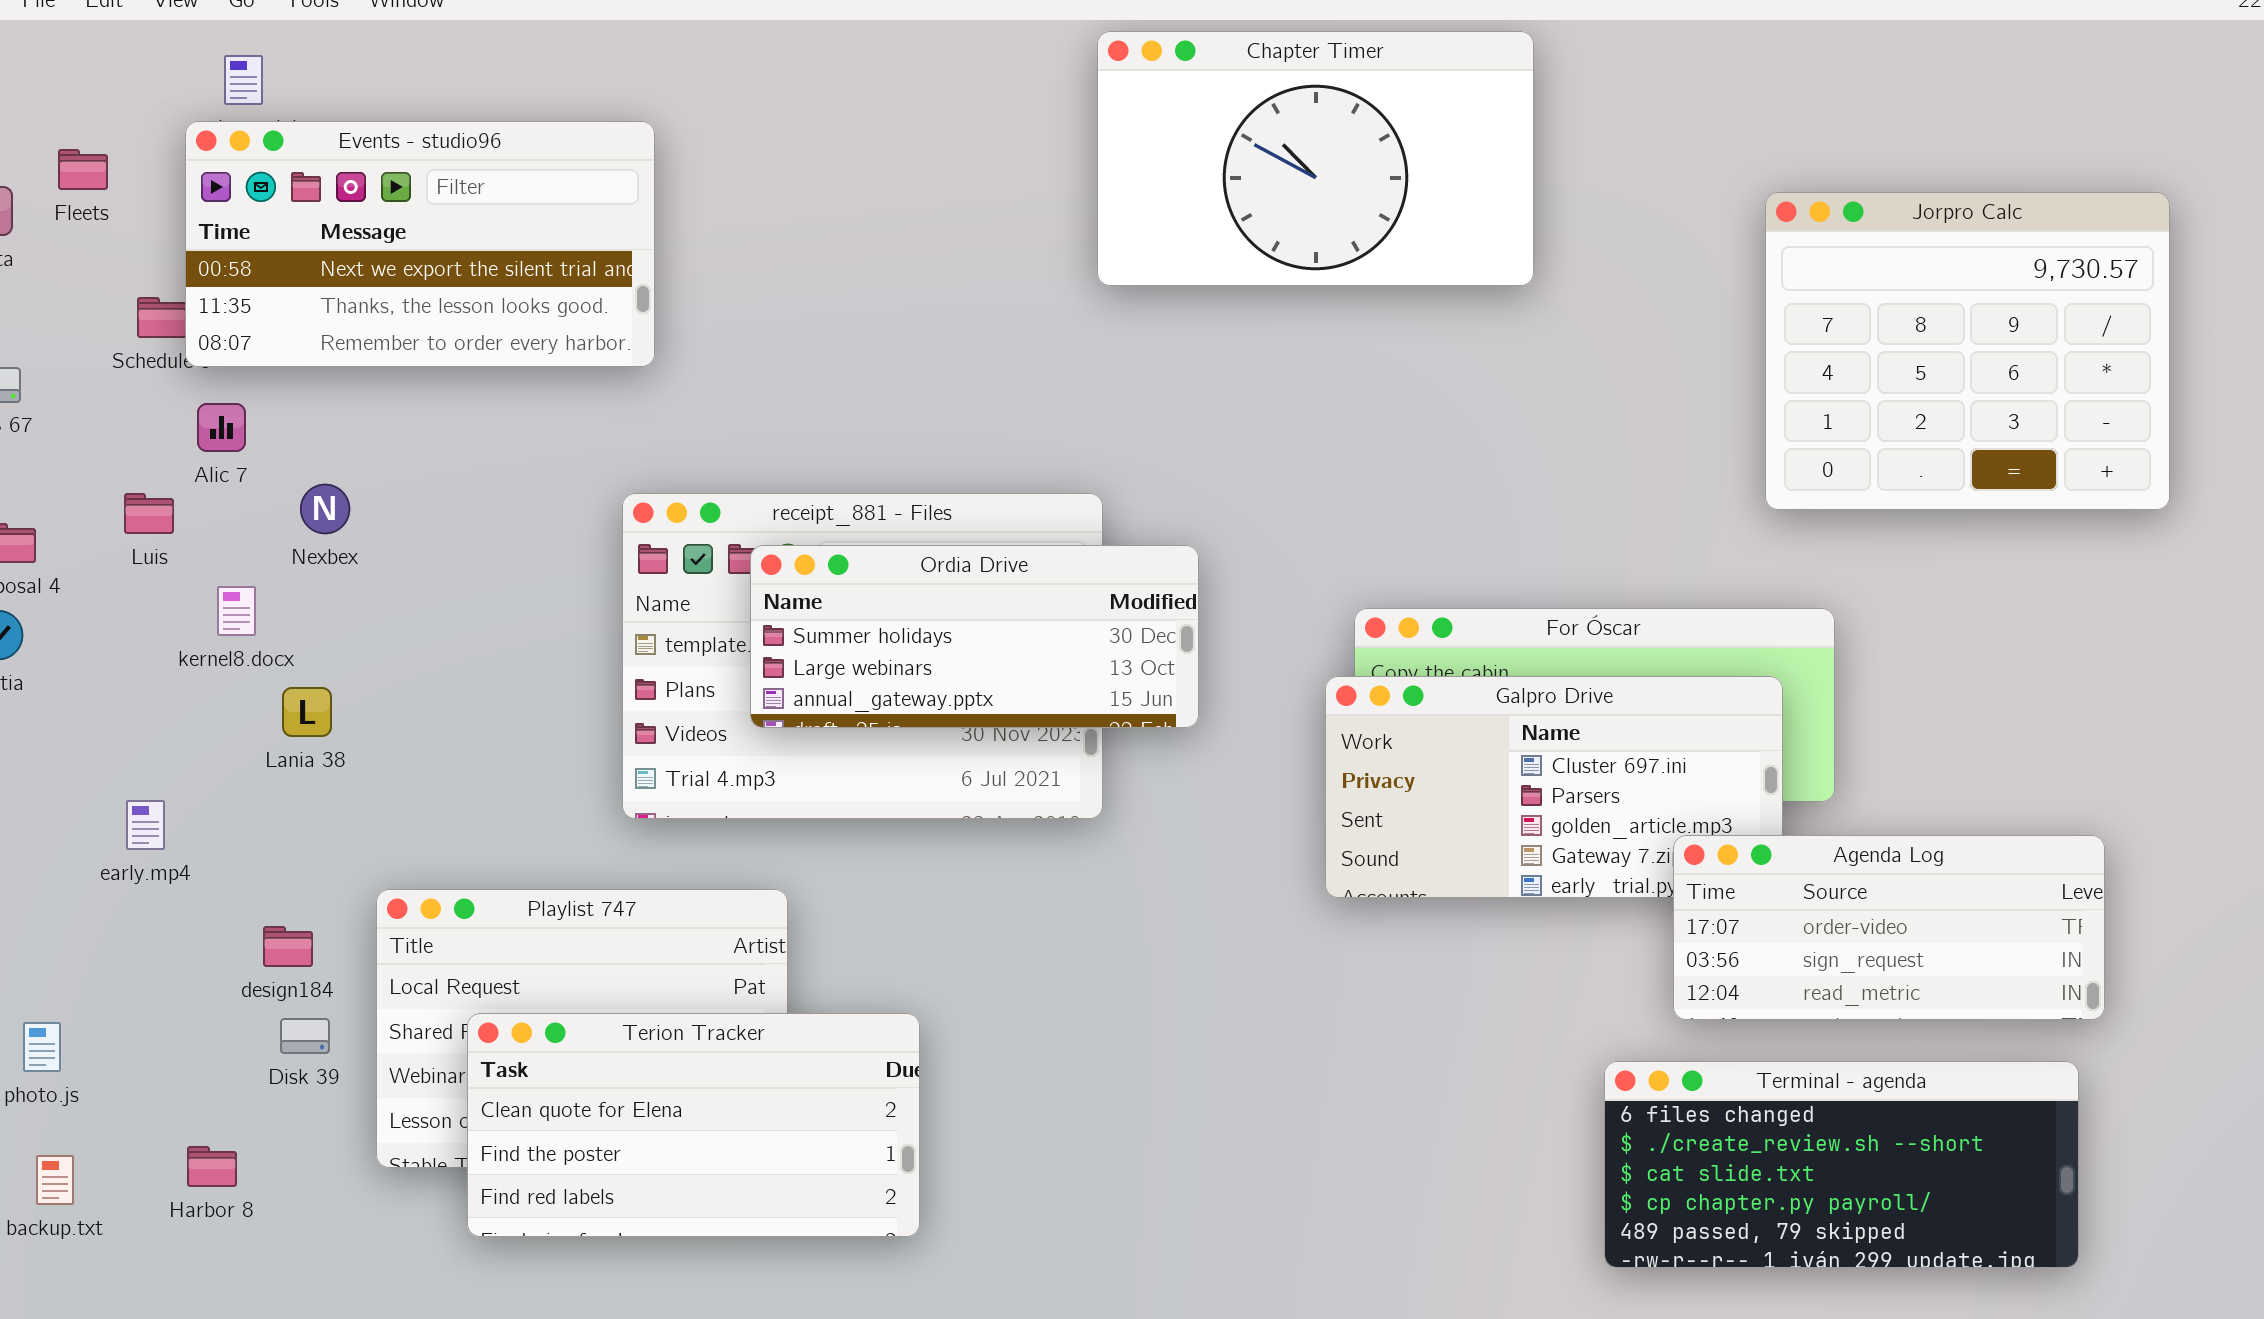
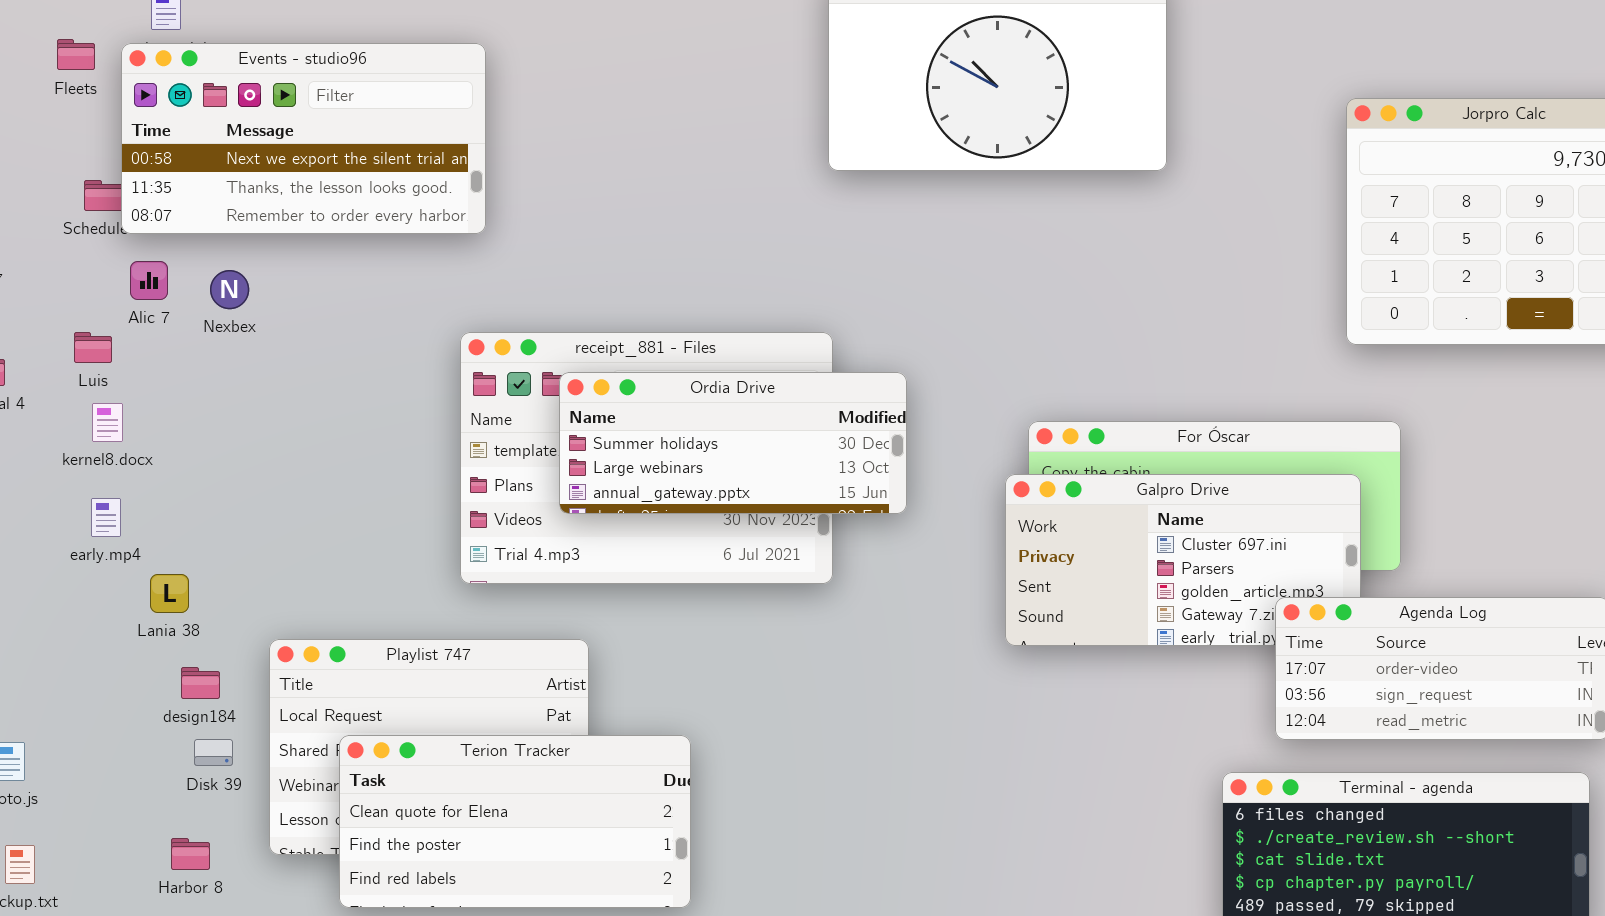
Fleets: [58,149,108,190] -> [57,39,95,70], moved
Nexbex: [300,484,350,534] -> [210,270,249,309], moved
kernel8.docx: [217,586,256,636] -> [92,403,123,442], moved
Lania 38: [282,687,332,737] -> [150,574,189,613], moved
early.mp4: [126,800,165,850] -> [91,498,121,537], moved
Harbor 8: [187,1146,237,1187] -> [171,838,210,870], moved

